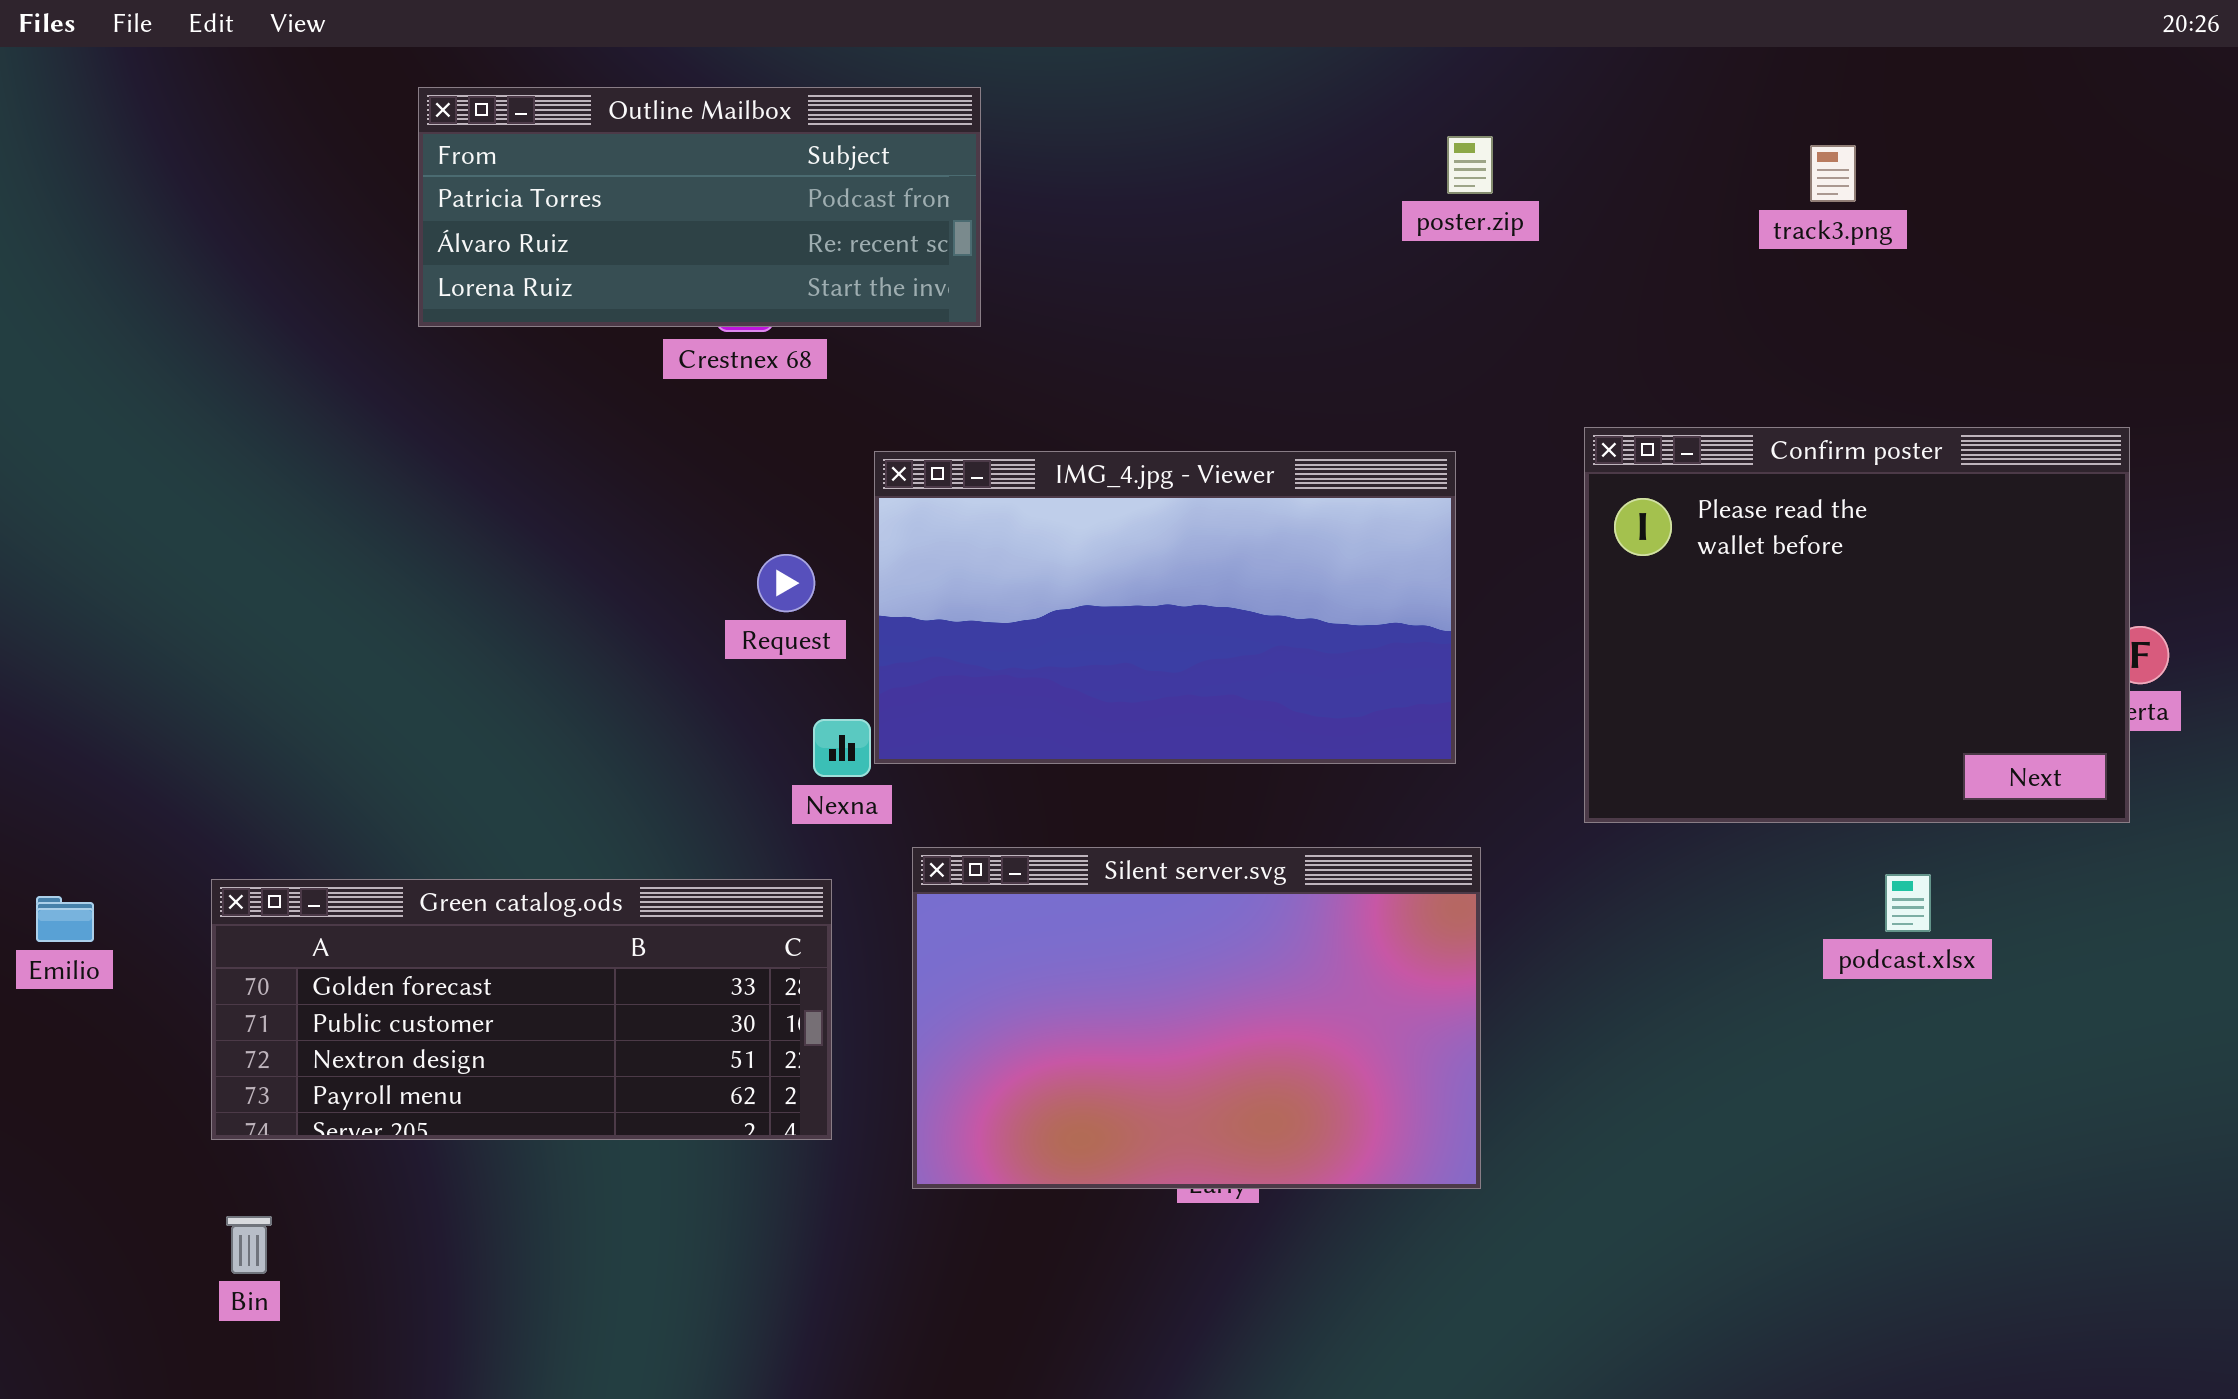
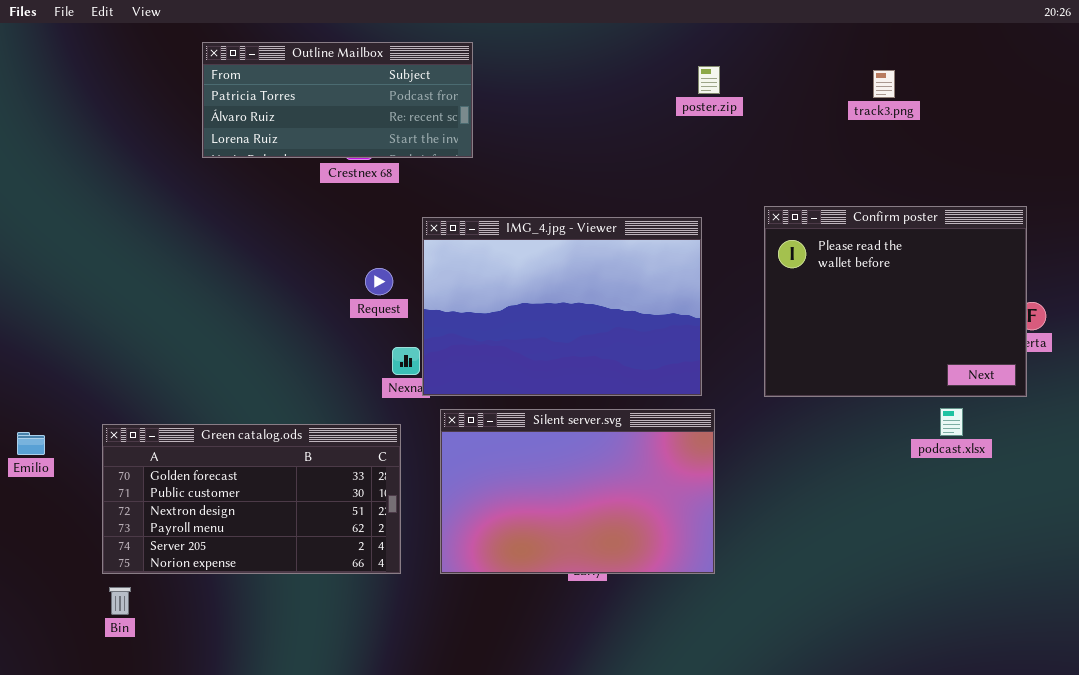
IMG_4.jpg - Viewer: [874,451,1456,764] -> [422,217,702,396], resized
podcast.xlsx: [1885,874,1931,932] -> [940,408,963,436], moved
Green catalog.ods: [211,879,832,1140] -> [102,424,401,574], resized

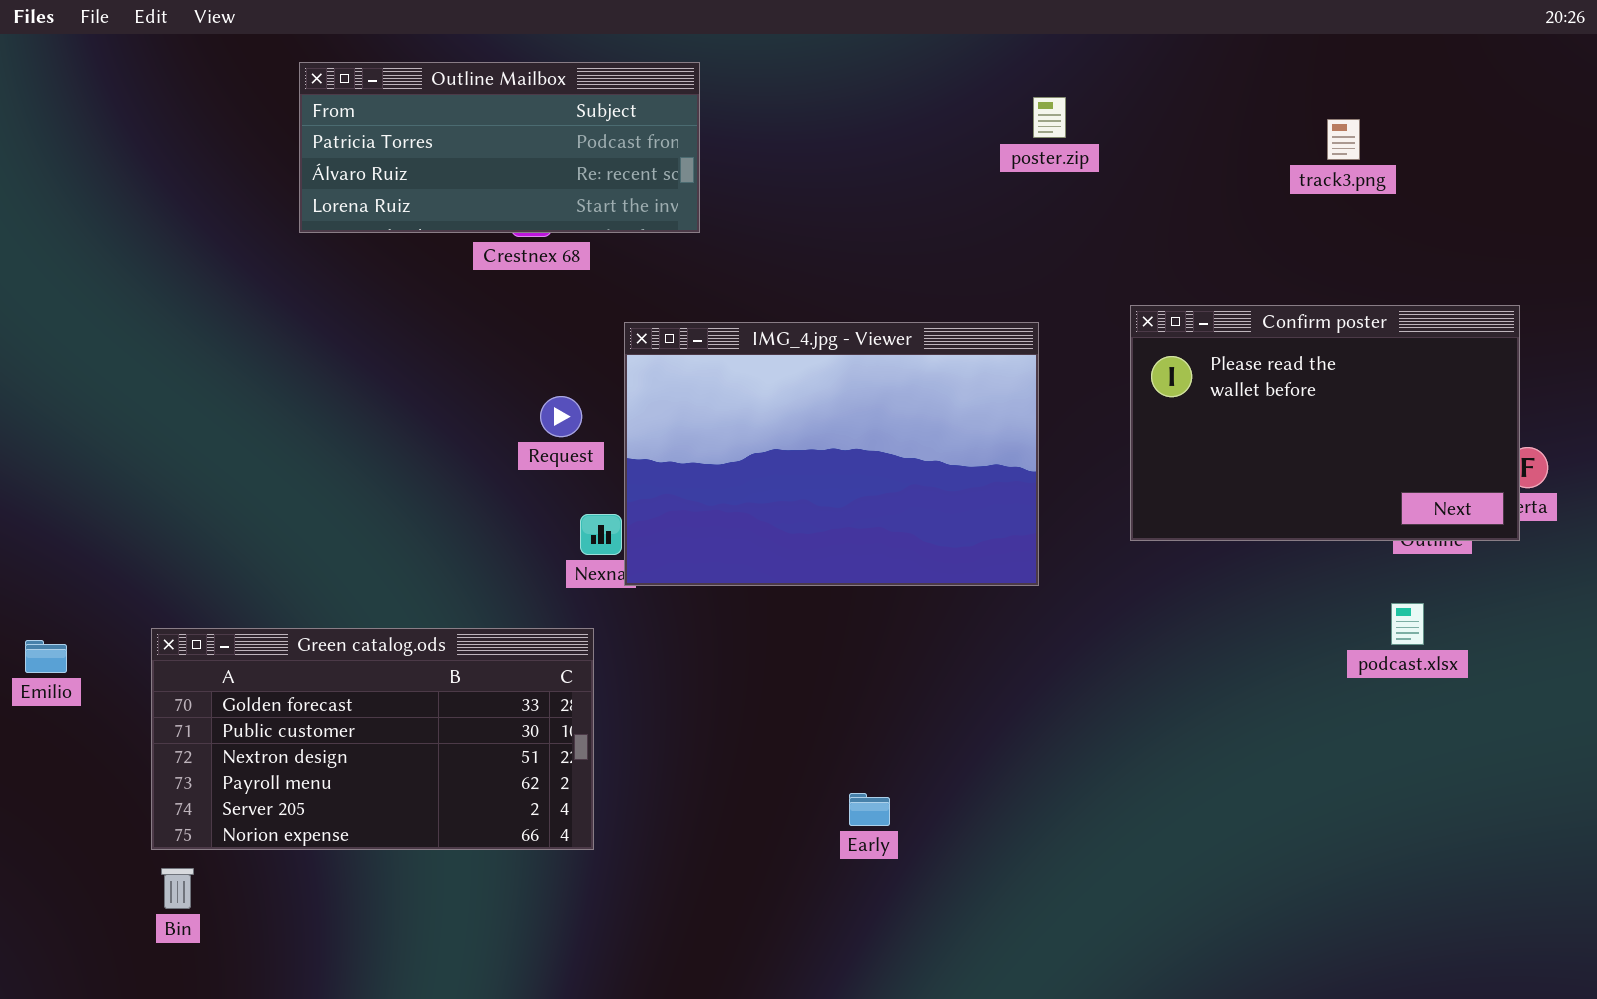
track3.png: [873,70,895,98] -> [1327,119,1360,160], moved
Confirm poster: [764,206,1027,397] -> [1130,305,1520,541], resized
Silent server.svg: [440,409,715,574] -> none, closed

